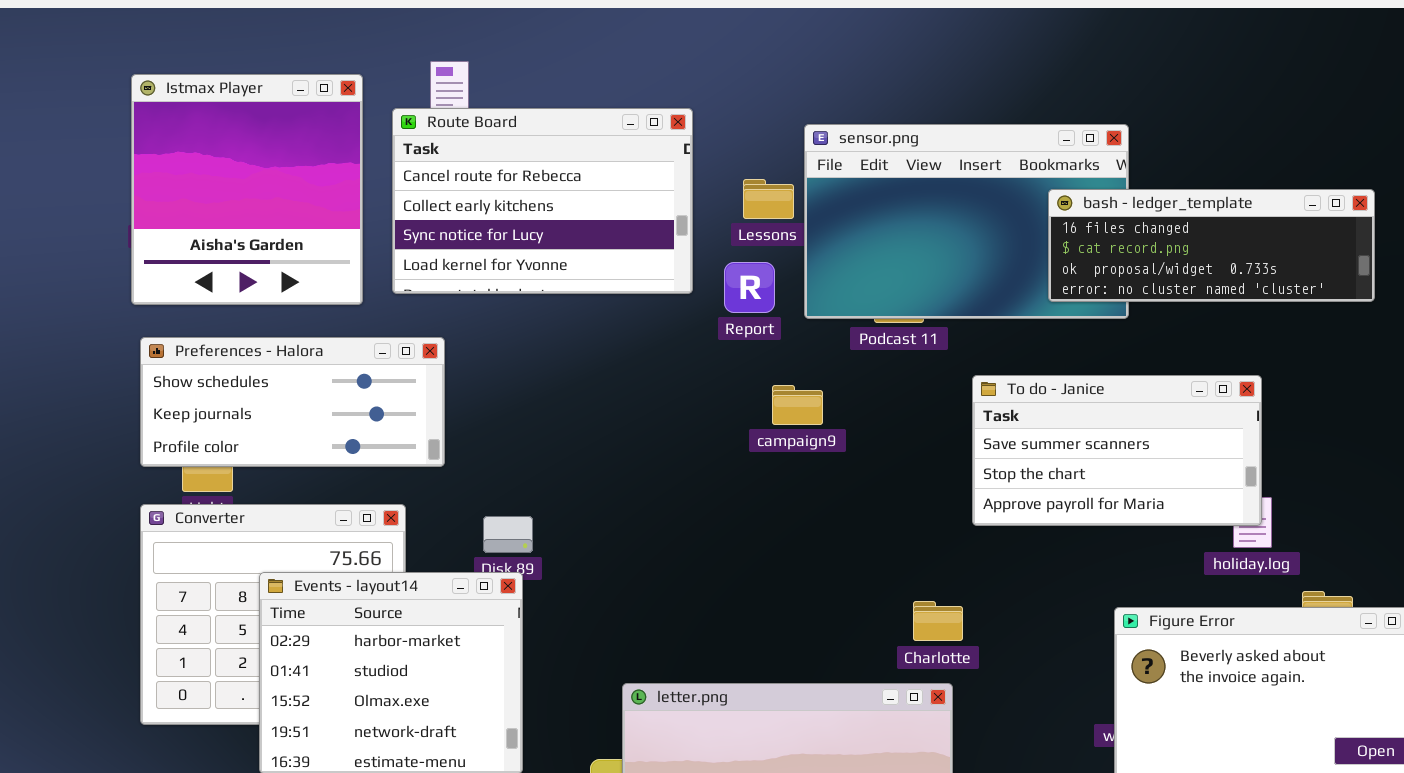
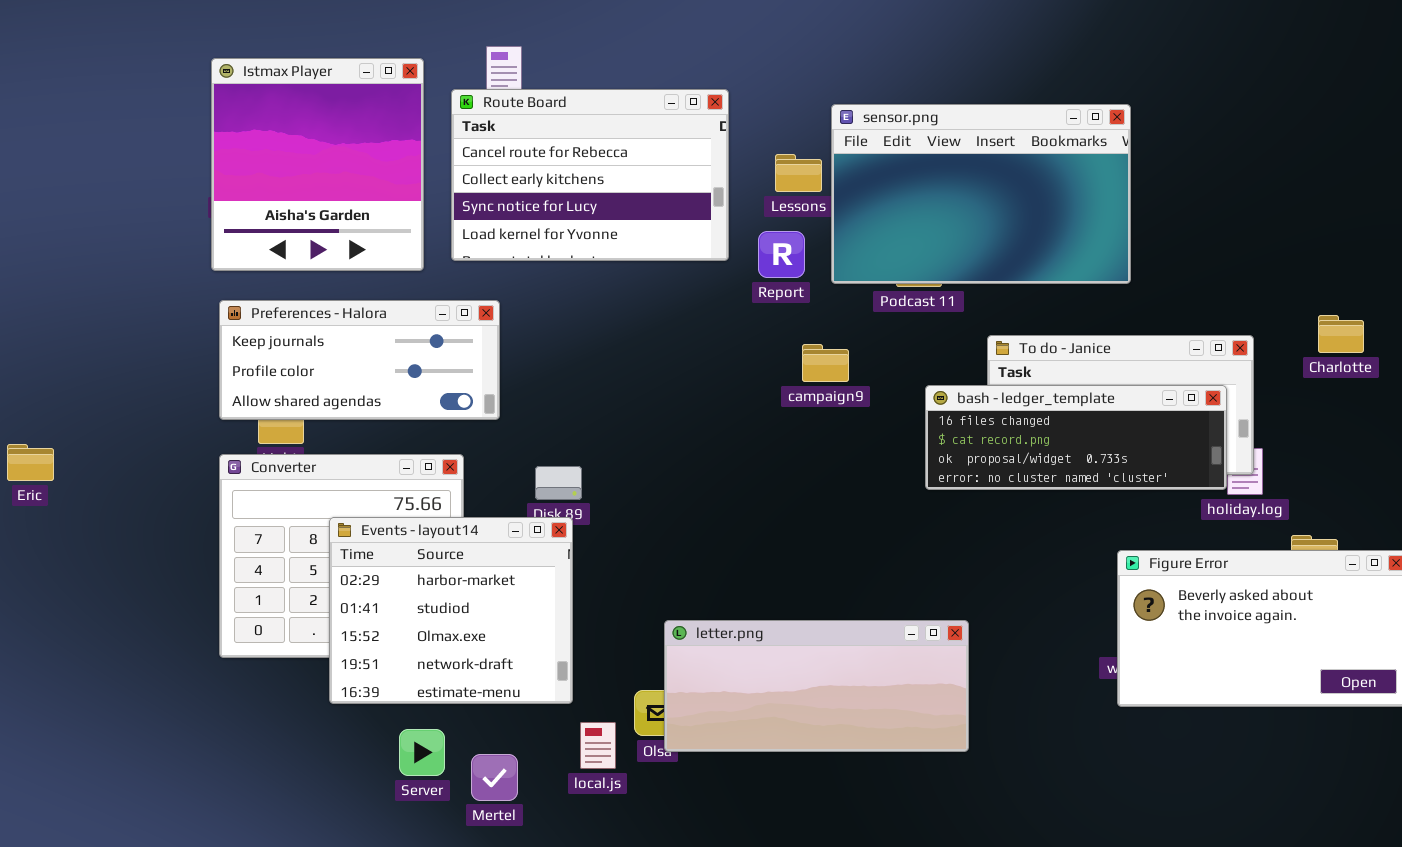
bash - ledger_template: [1048,189,1375,302] -> [925,385,1227,490], moved
Preferences - Halora: [140,337,445,467] -> [219,300,500,420], scrolled down 1 row
Charlotte: [913,601,963,641] -> [1318,315,1364,353], moved

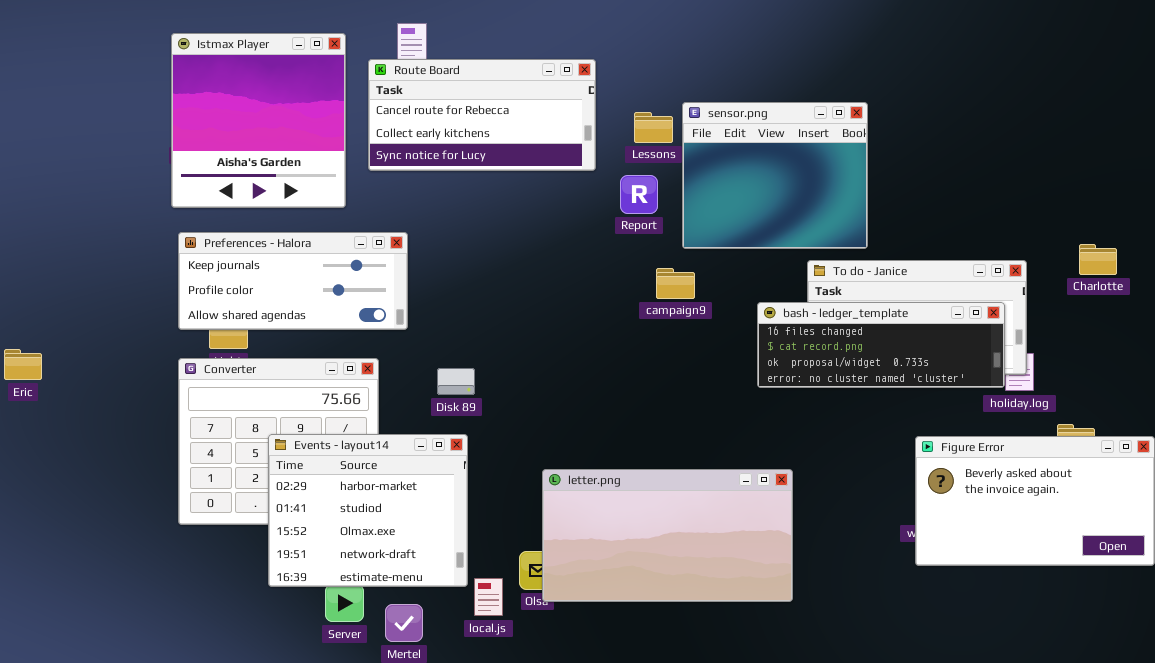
Route Board: [451,89,729,261] -> [368,59,596,171], resized
sensor.png: [831,104,1131,284] -> [682,102,868,249], moved, resized
Events - layout14: [329,517,573,704] -> [268,434,468,587], moved
letter.png: [664,620,969,752] -> [542,469,793,602], resized

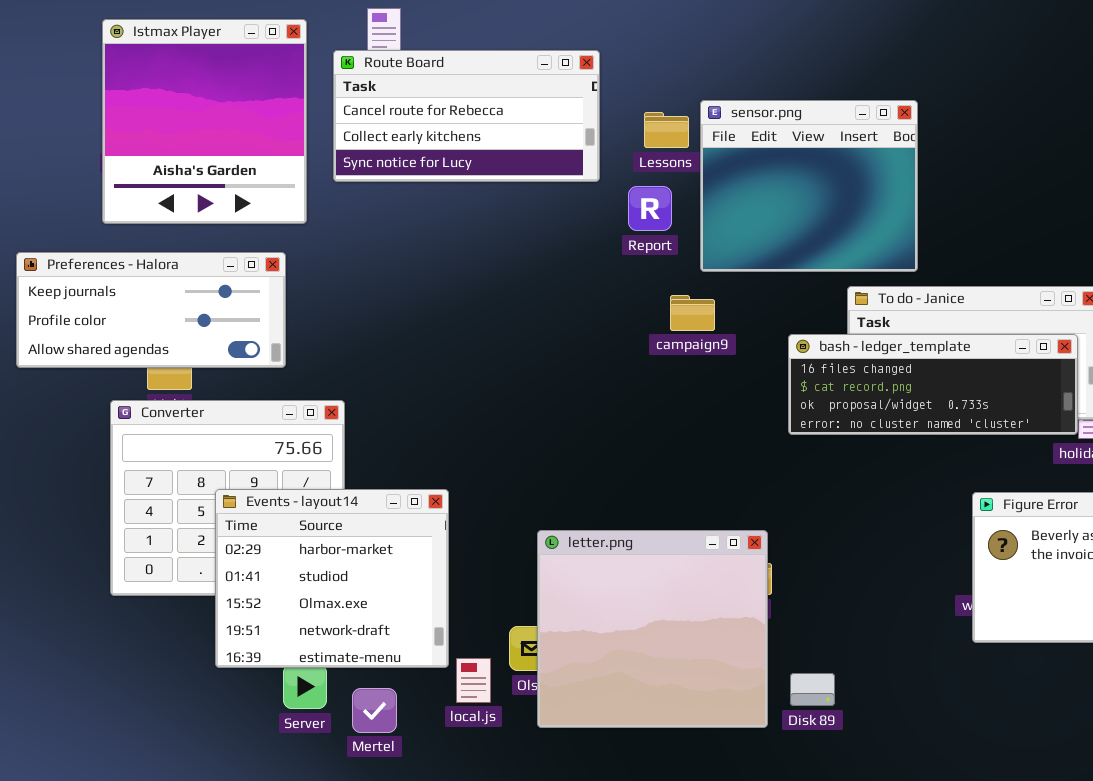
Preferences - Halora: [178,232,408,330] -> [16,252,286,368], moved
Disk 89: [437,368,475,395] -> [790,673,835,706], moved
letter.png: [542,469,793,602] -> [537,530,768,728], resized

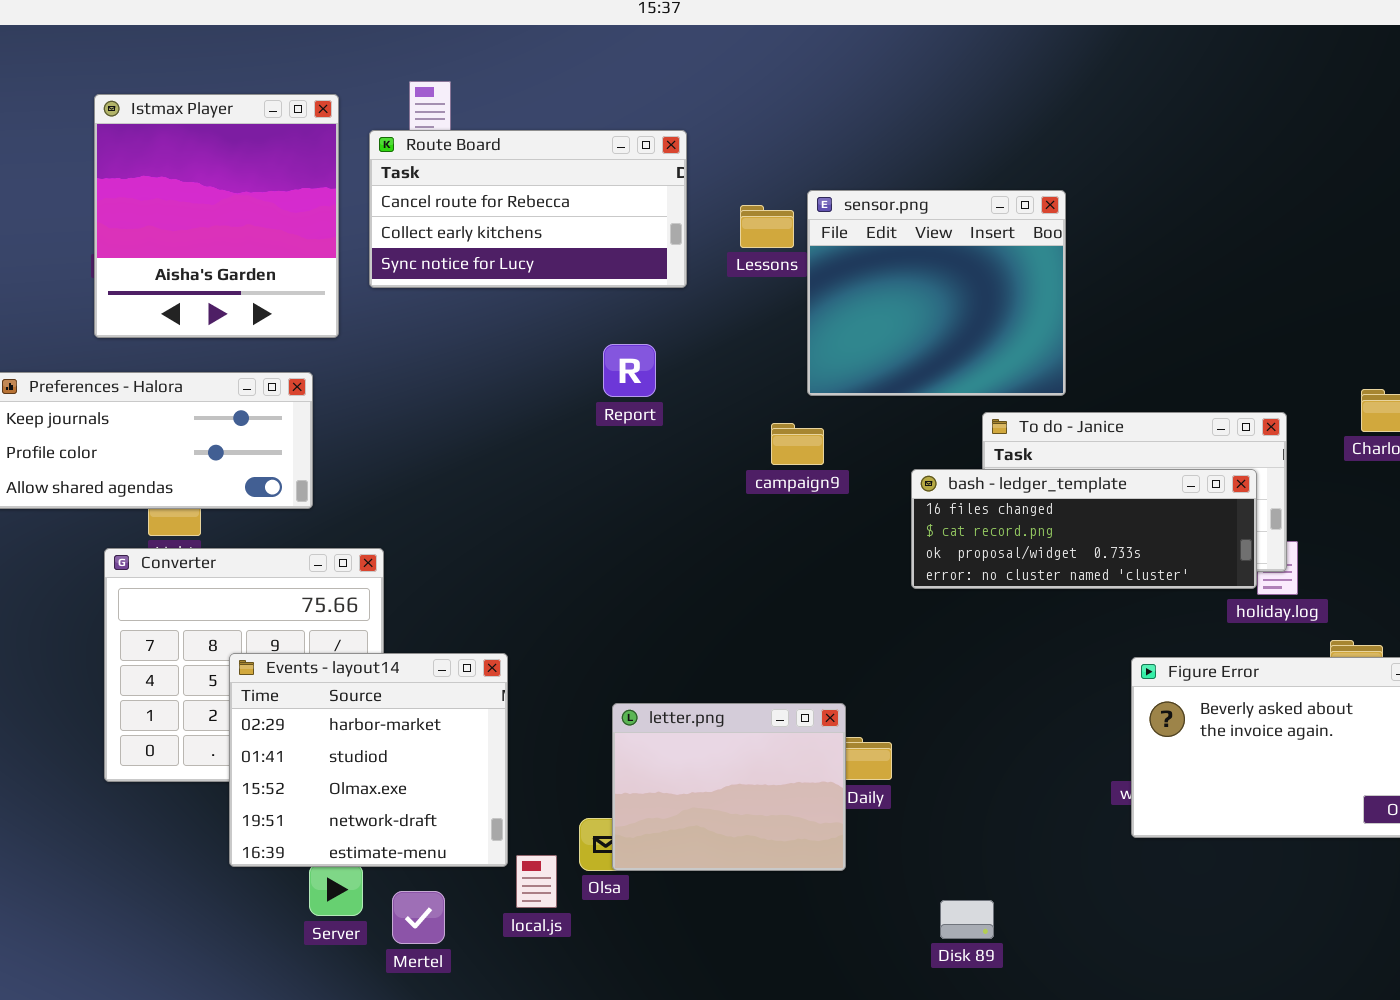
Report: [628,186,672,231] -> [603,344,656,397], moved
letter.png: [537,530,768,728] -> [612,703,846,871], resized
Disk 89: [790,673,835,706] -> [940,900,994,939], moved

